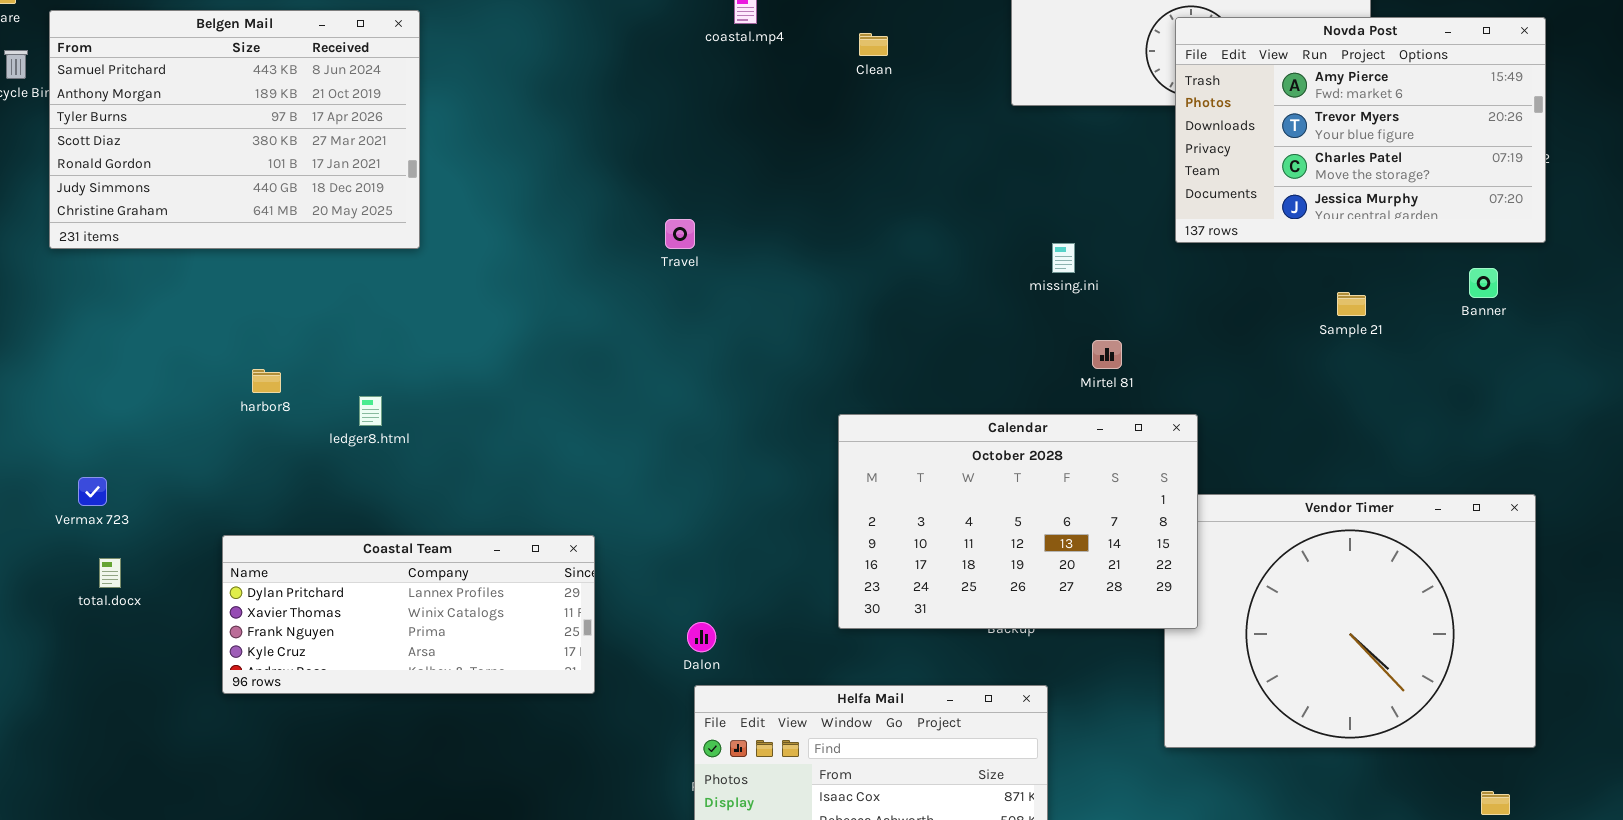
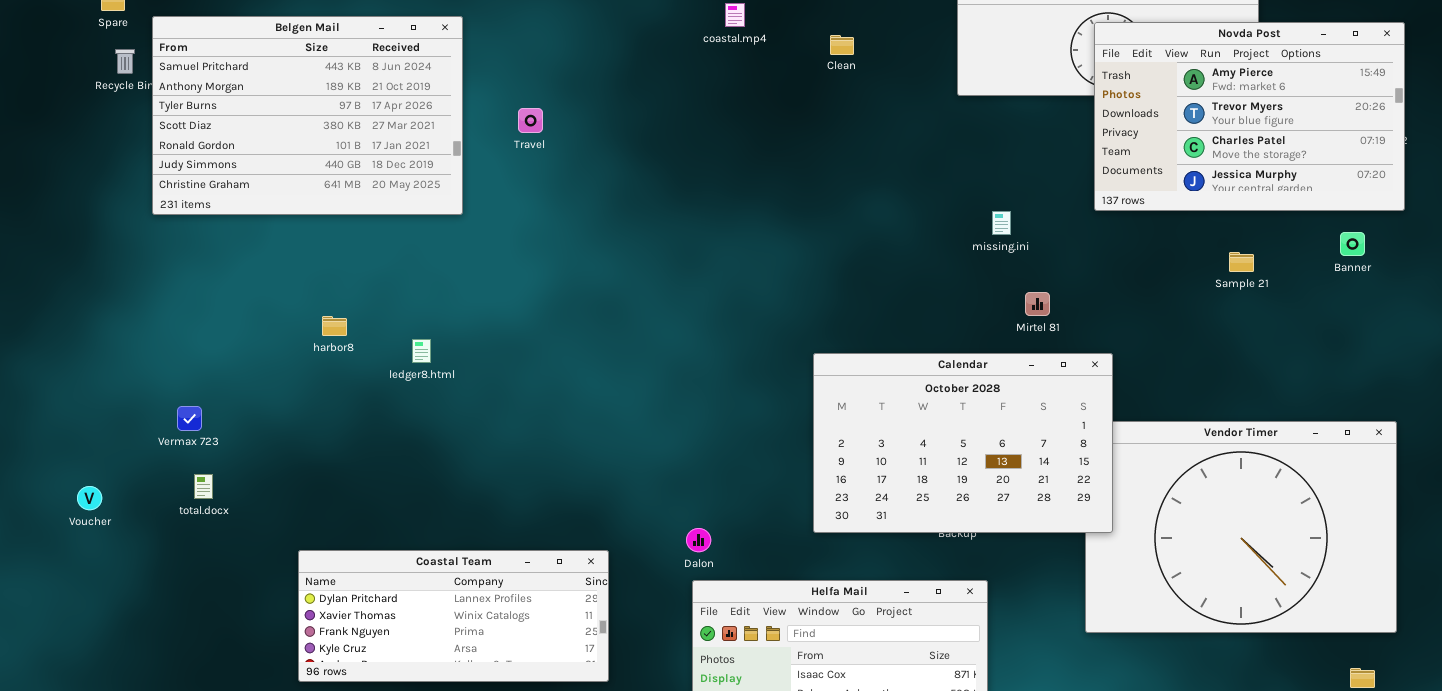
Travel: [665,219,695,249] -> [518,108,543,133], moved
Coastal Team: [222,535,595,694] -> [298,550,609,682], moved

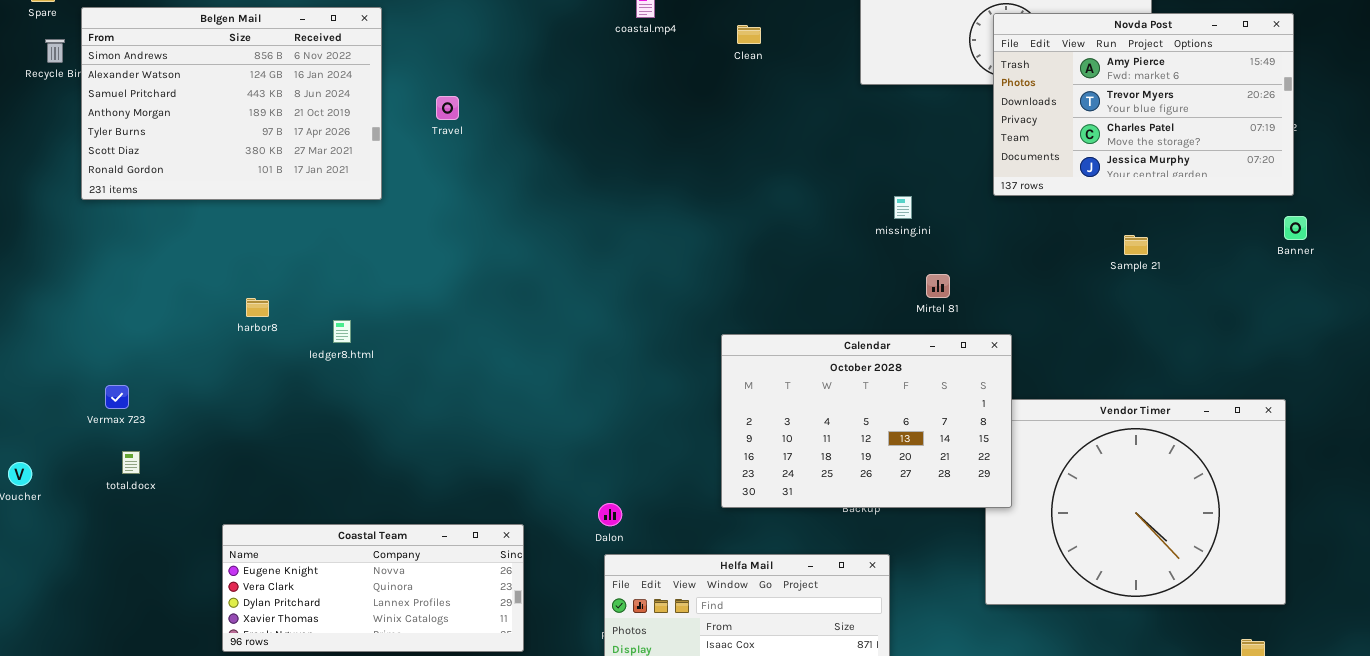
Belgen Mail: [152,16,463,215] -> [81,7,382,200], scrolled up 2 rows
Banner: [1340,232,1365,256] -> [1284,216,1307,240], moved
Coastal Team: [298,550,609,682] -> [222,524,524,652], scrolled up 2 rows

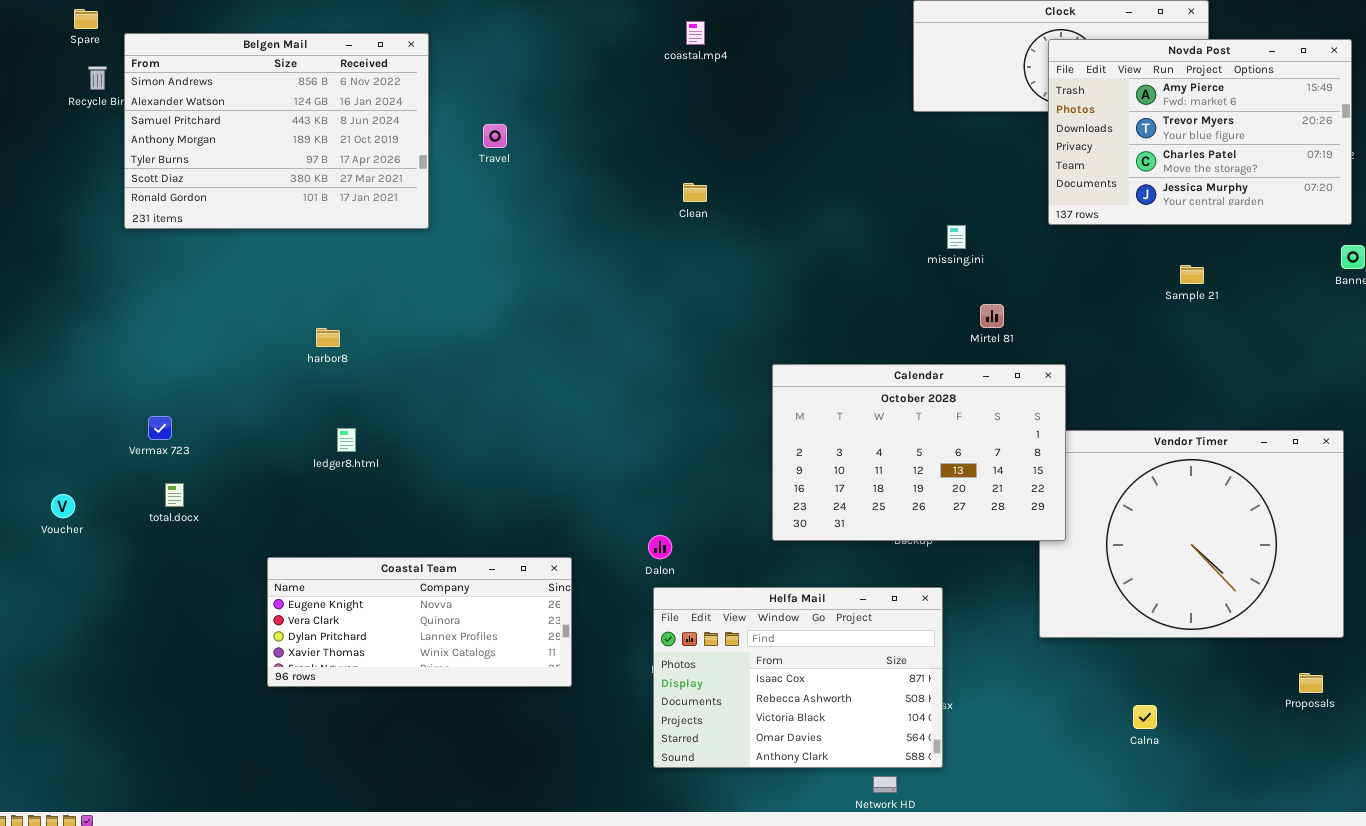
Clean: [737,25,761,44] -> [683,183,707,202], moved
harbor8: [246,298,269,317] -> [316,328,340,347], moved
ledger8.html: [333,320,351,343] -> [337,428,356,452], moved

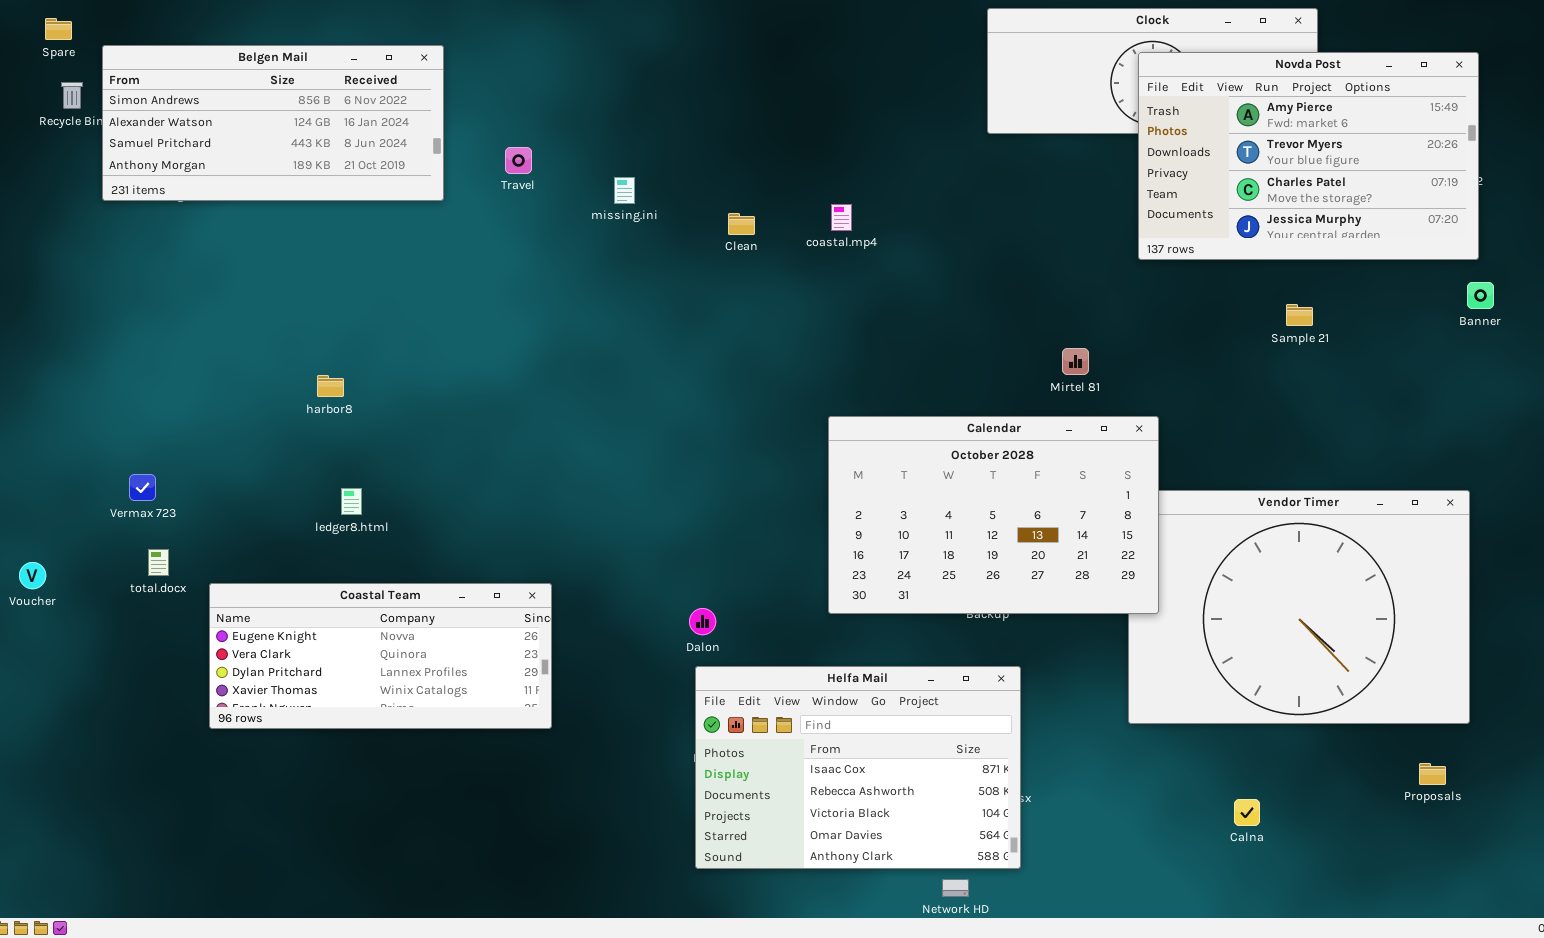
coastal.mp4: [686,21,705,45] -> [831,204,852,231], moved
Belgen Mail: [124,33,429,229] -> [102,45,444,201], resized
missing.ini: [947,225,966,249] -> [614,177,635,204], moved
Coastal Team: [267,557,572,687] -> [209,583,552,729], moved

